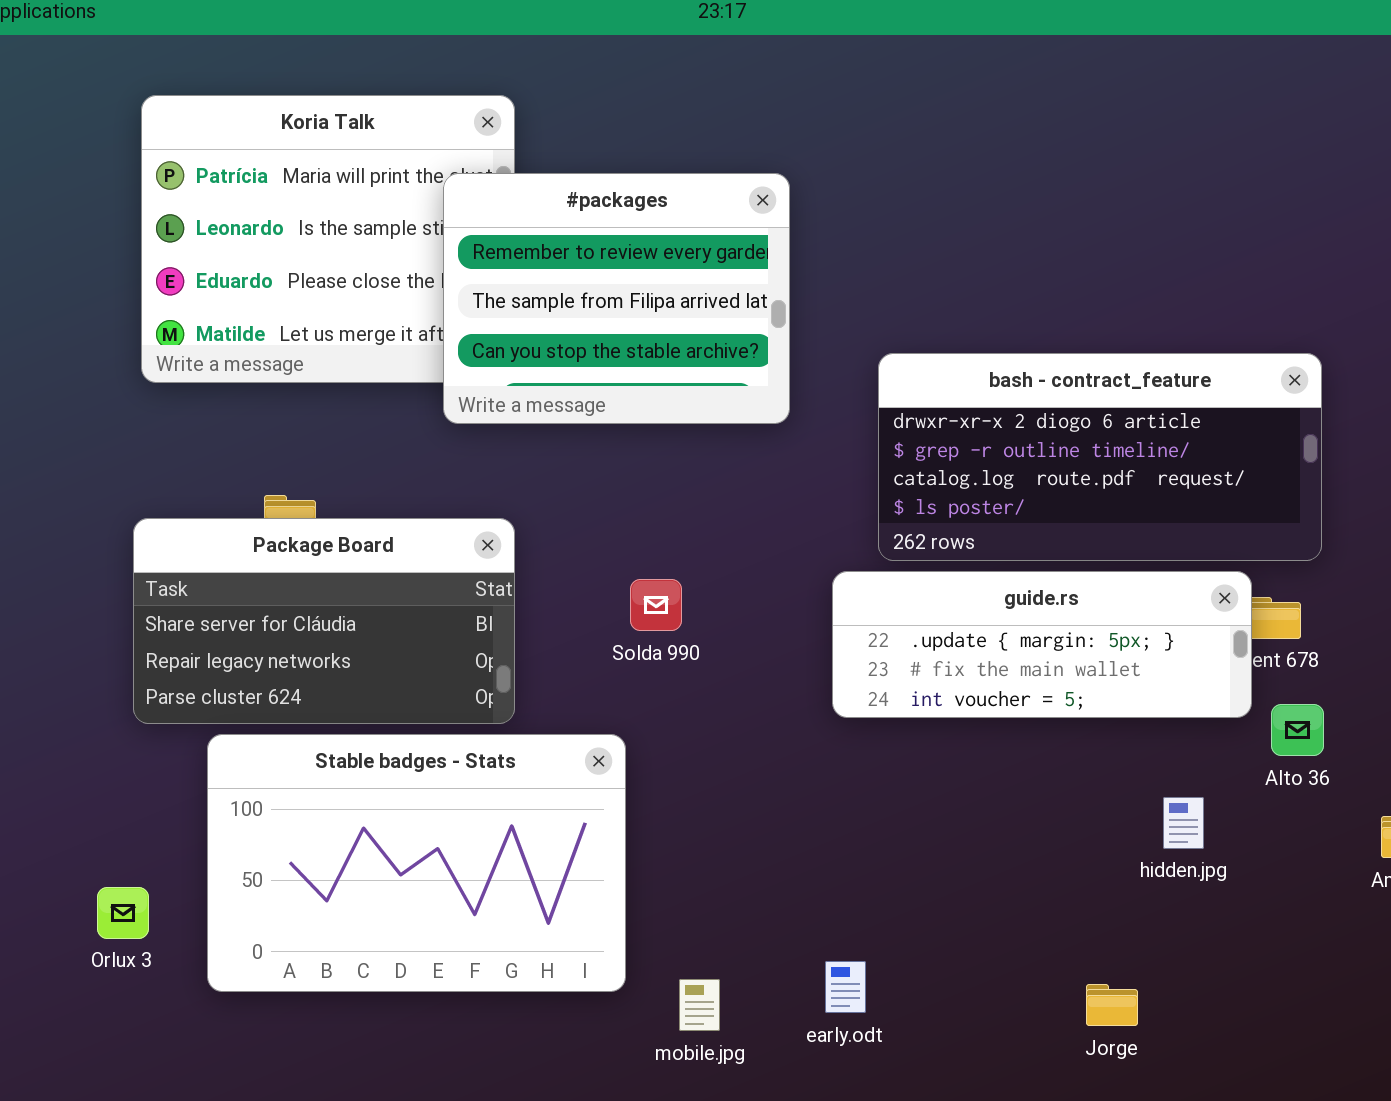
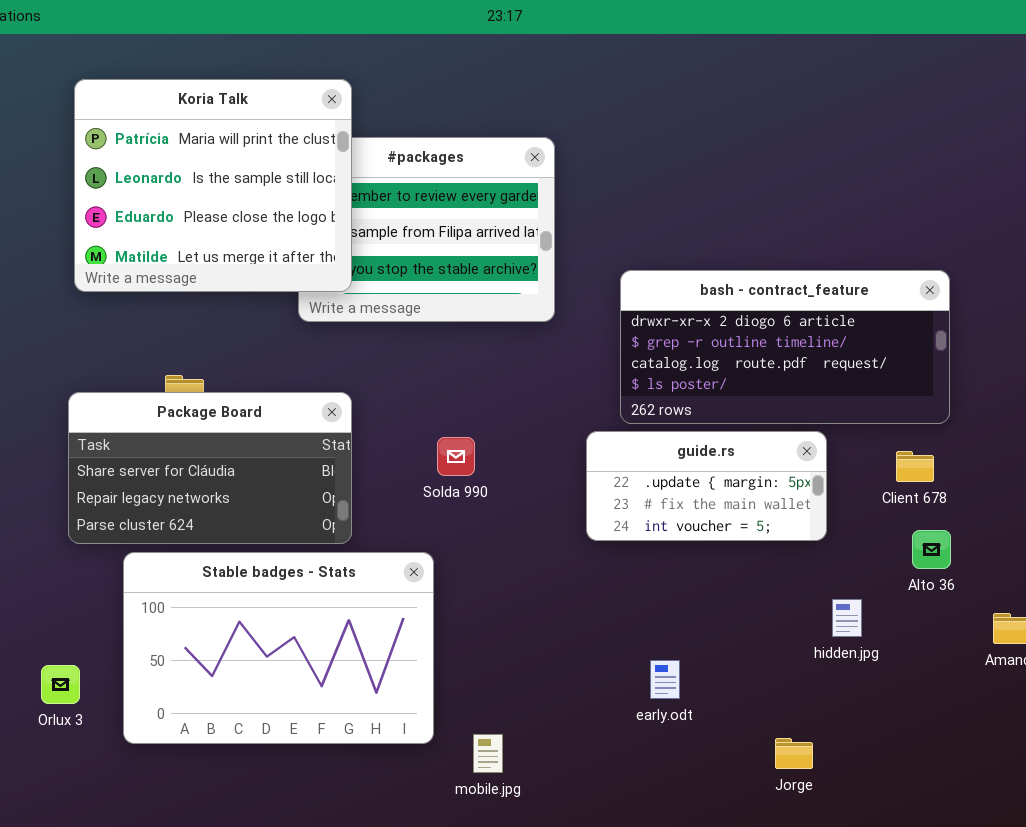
Koria Talk: [141,95,515,383] -> [74,79,352,292], raised
guide.rs: [832,571,1252,718] -> [586,431,827,541], resized
early.odt: [825,961,866,1013] -> [650,660,680,699], moved

